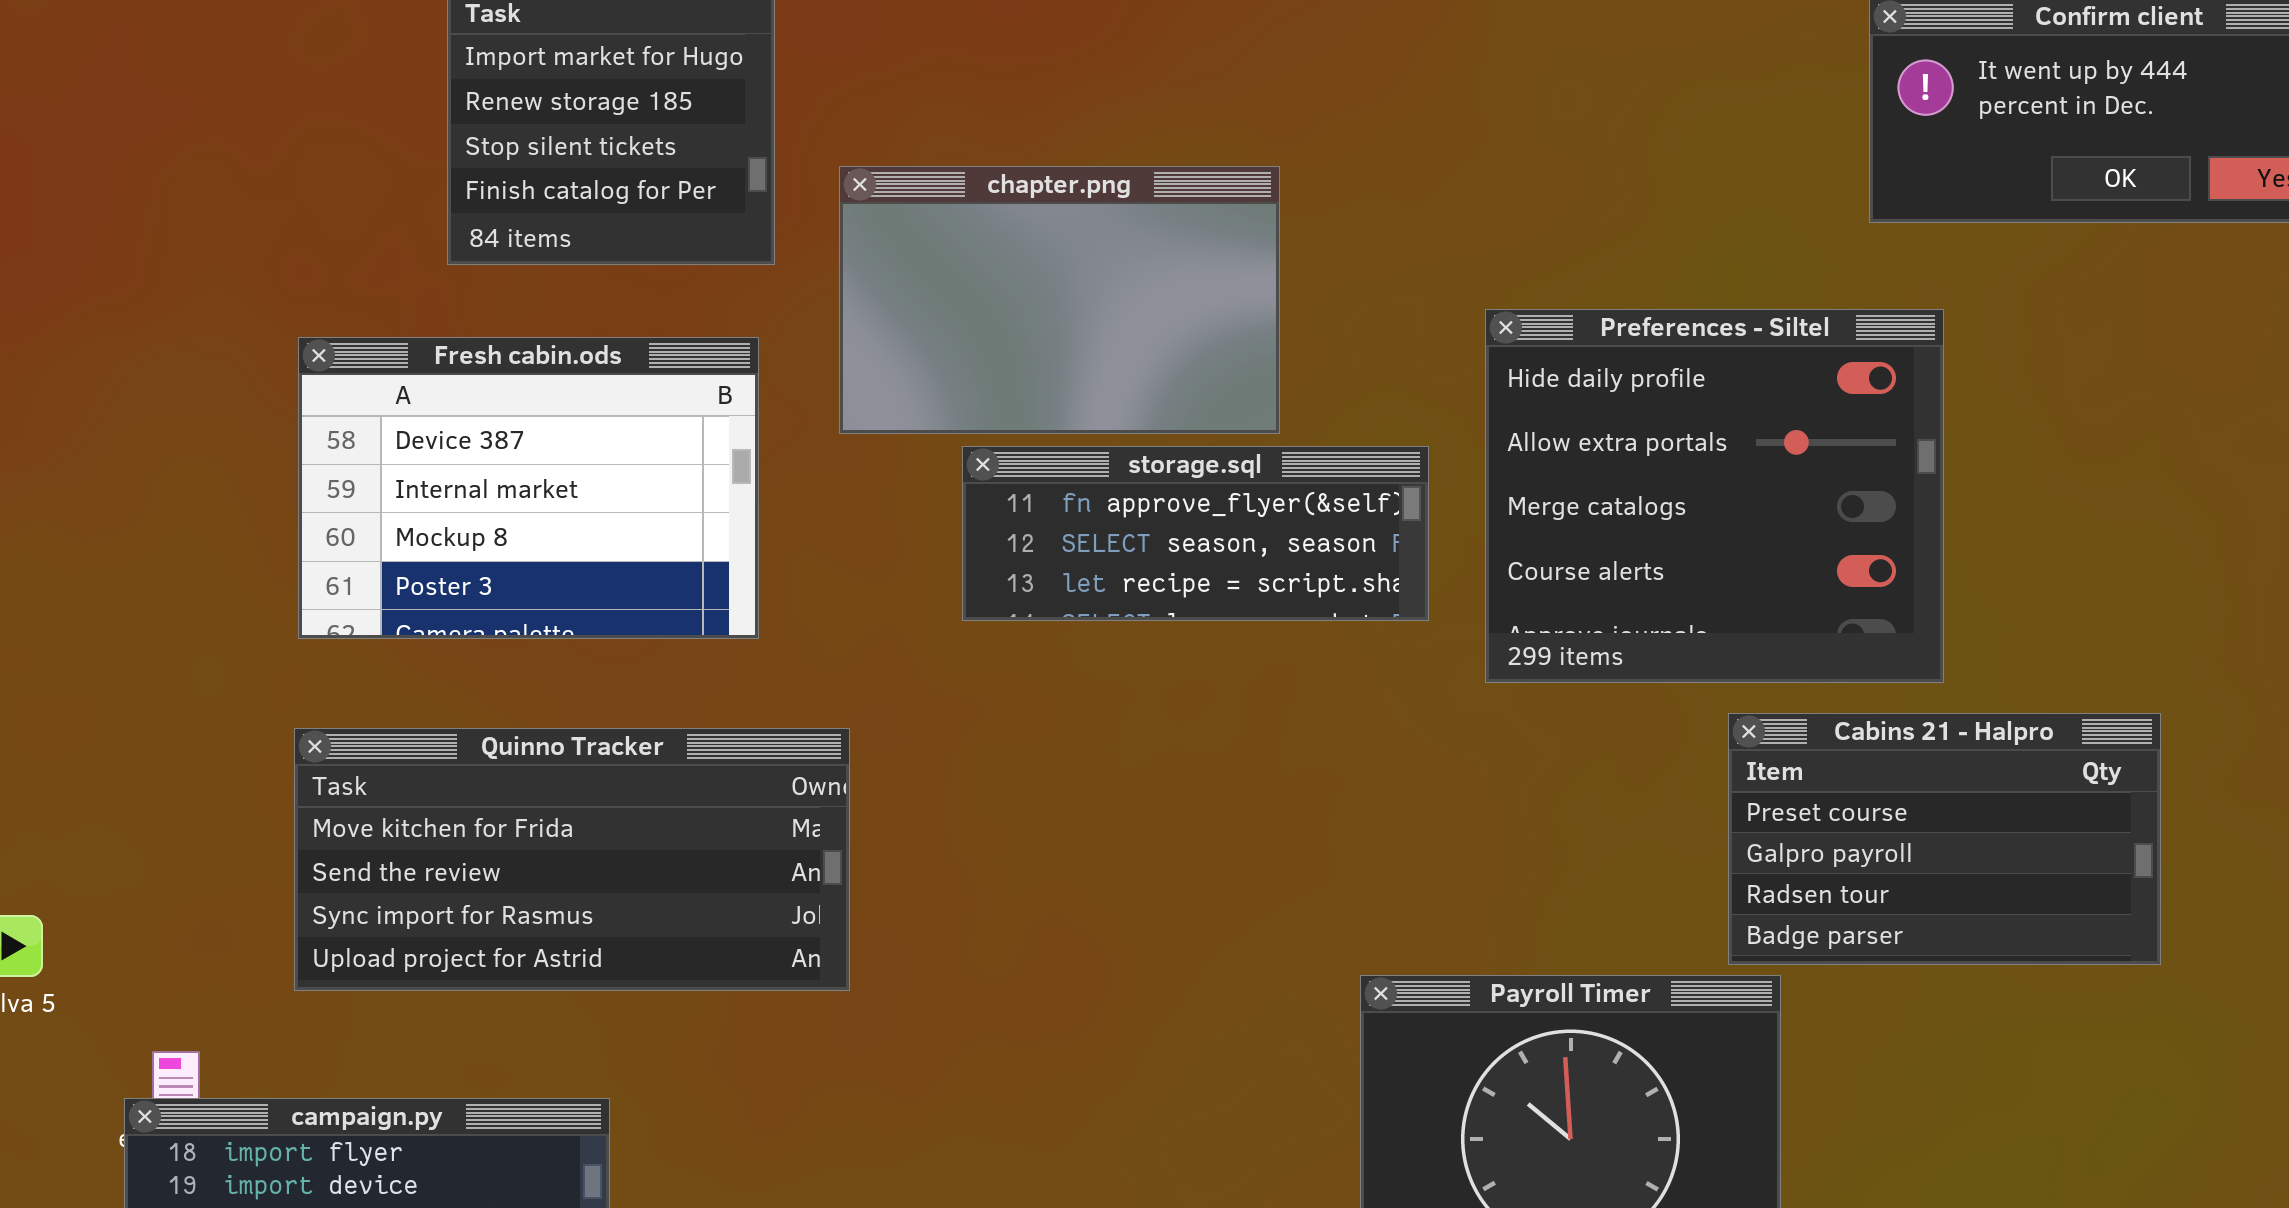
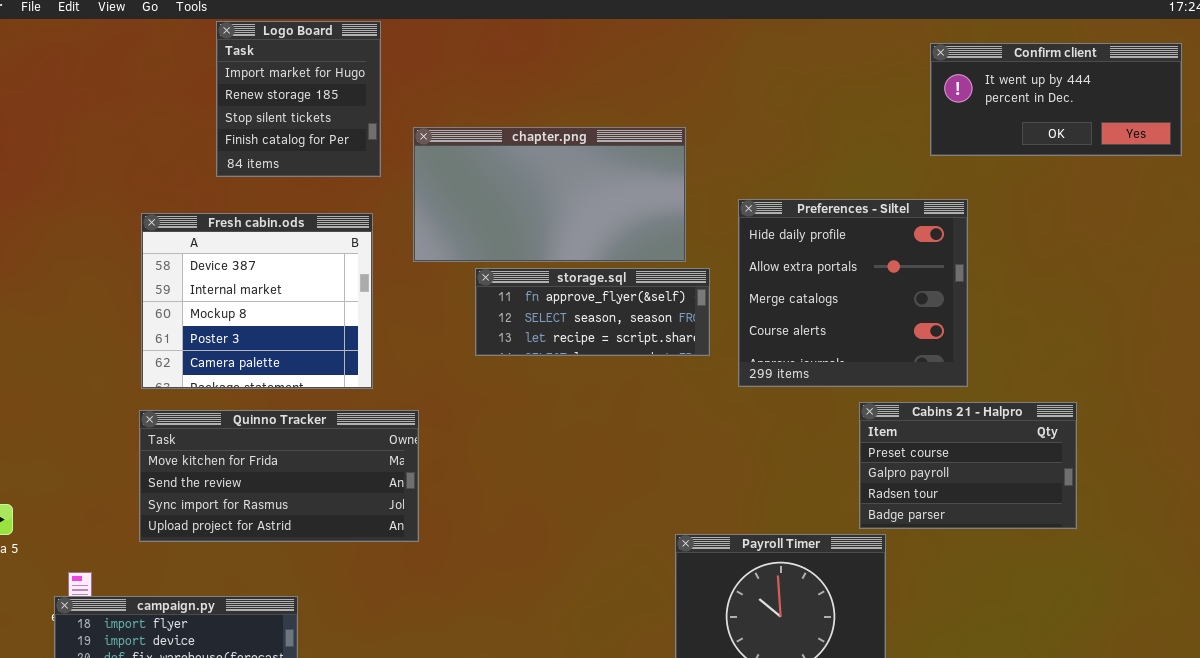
chapter.png: [839,166,1280,434] -> [413,127,686,262], resized
Fresh cabin.ods: [298,337,759,639] -> [141,213,373,389], resized

